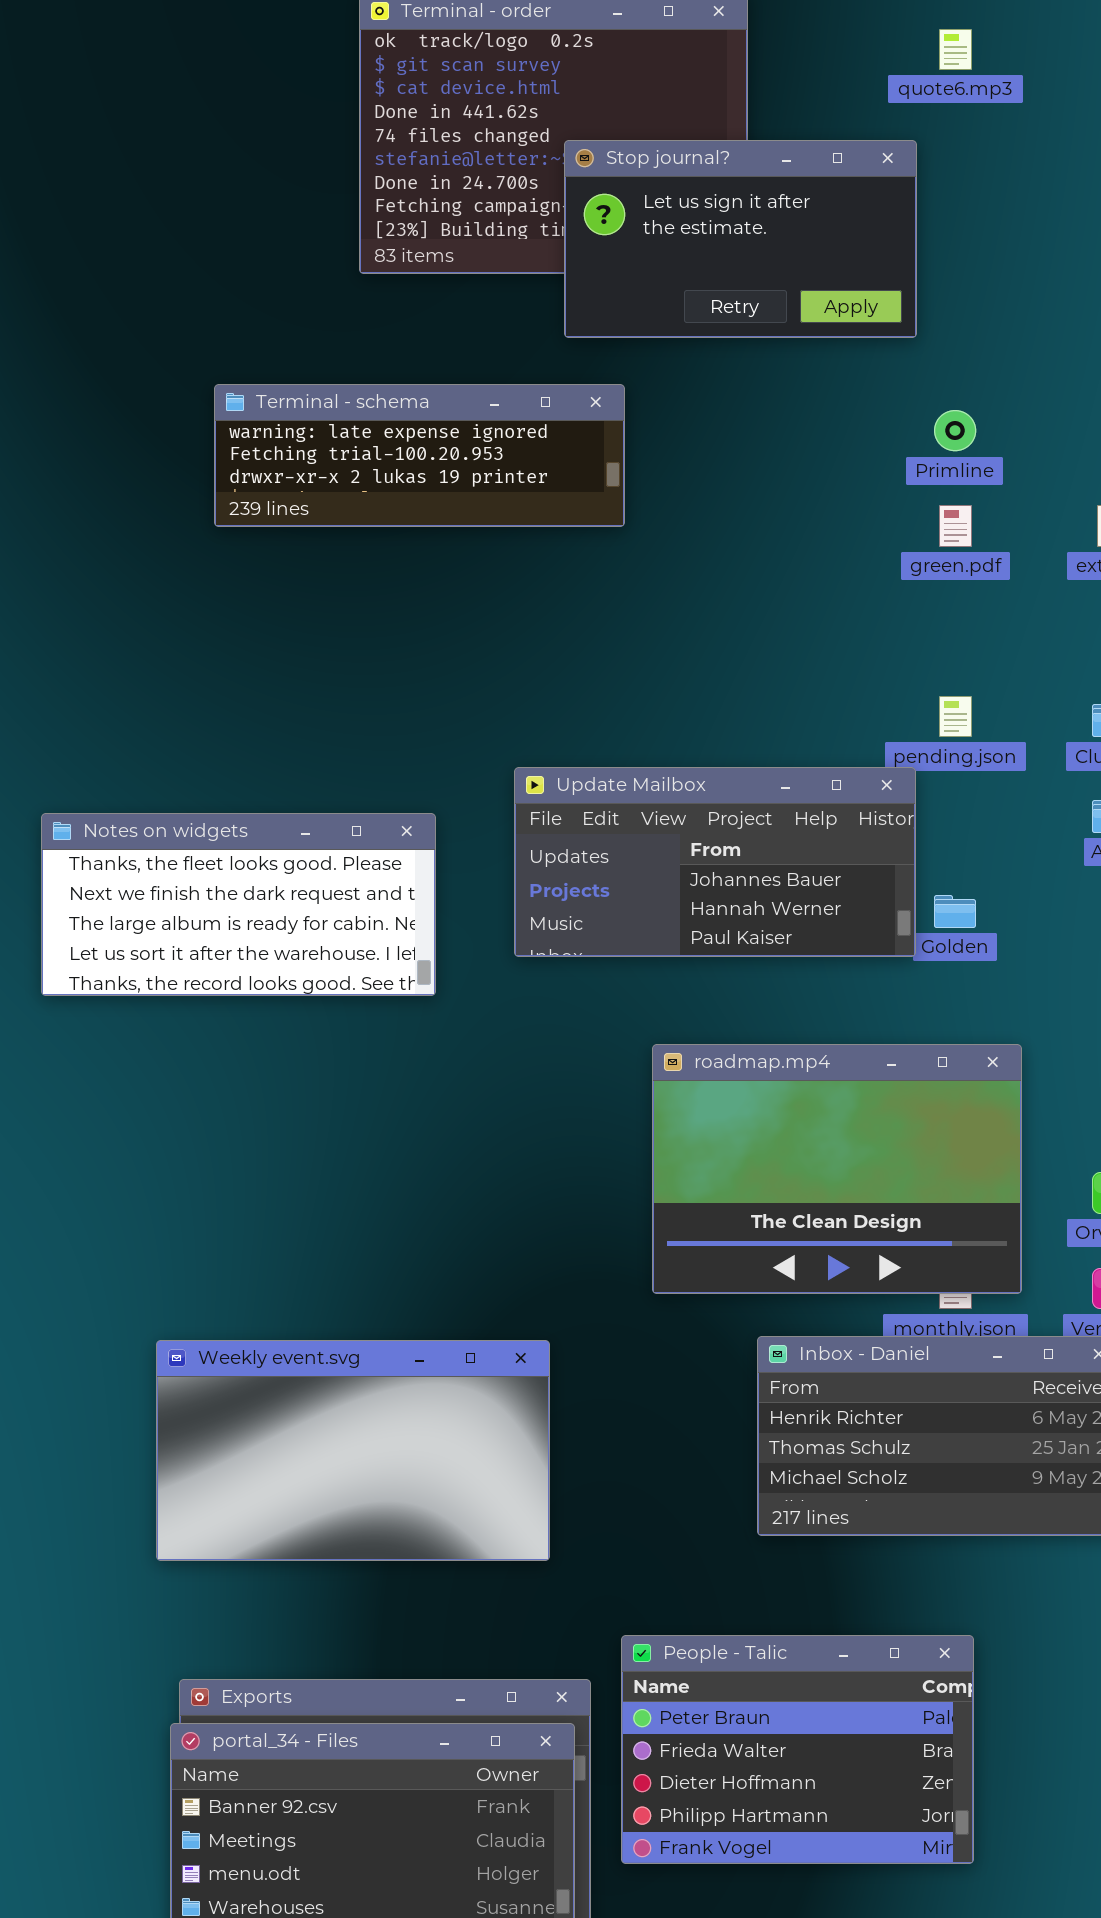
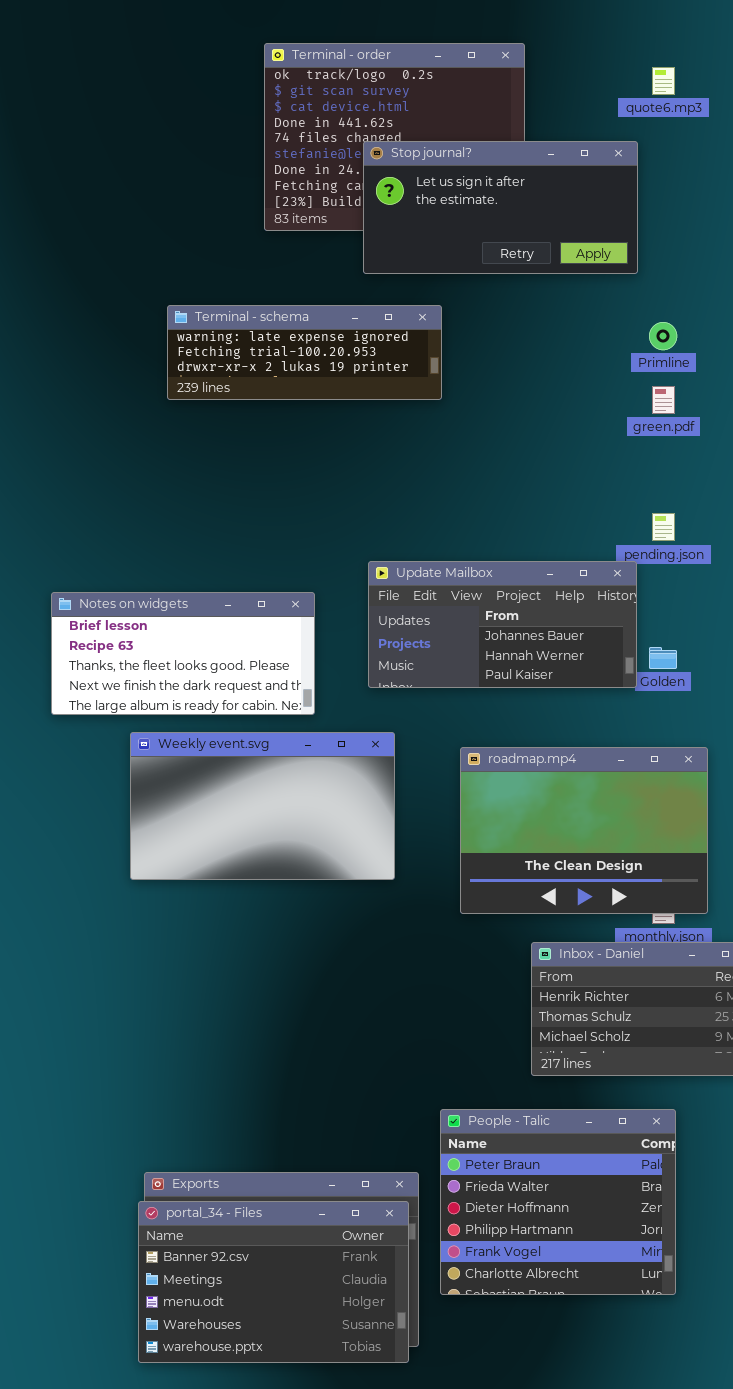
Stop journal?: [564,140,917,338] -> [363,141,638,274], resized
Notes on widgets: [41,813,436,996] -> [51,592,315,715], scrolled up 2 rows
Weekly event.svg: [156,1340,550,1561] -> [130,732,395,880], moved
People - Talic: [621,1635,974,1864] -> [440,1109,676,1295], resized

